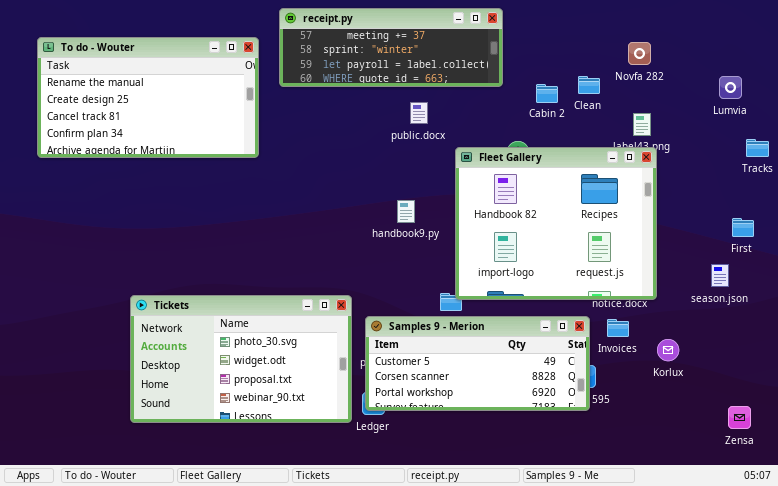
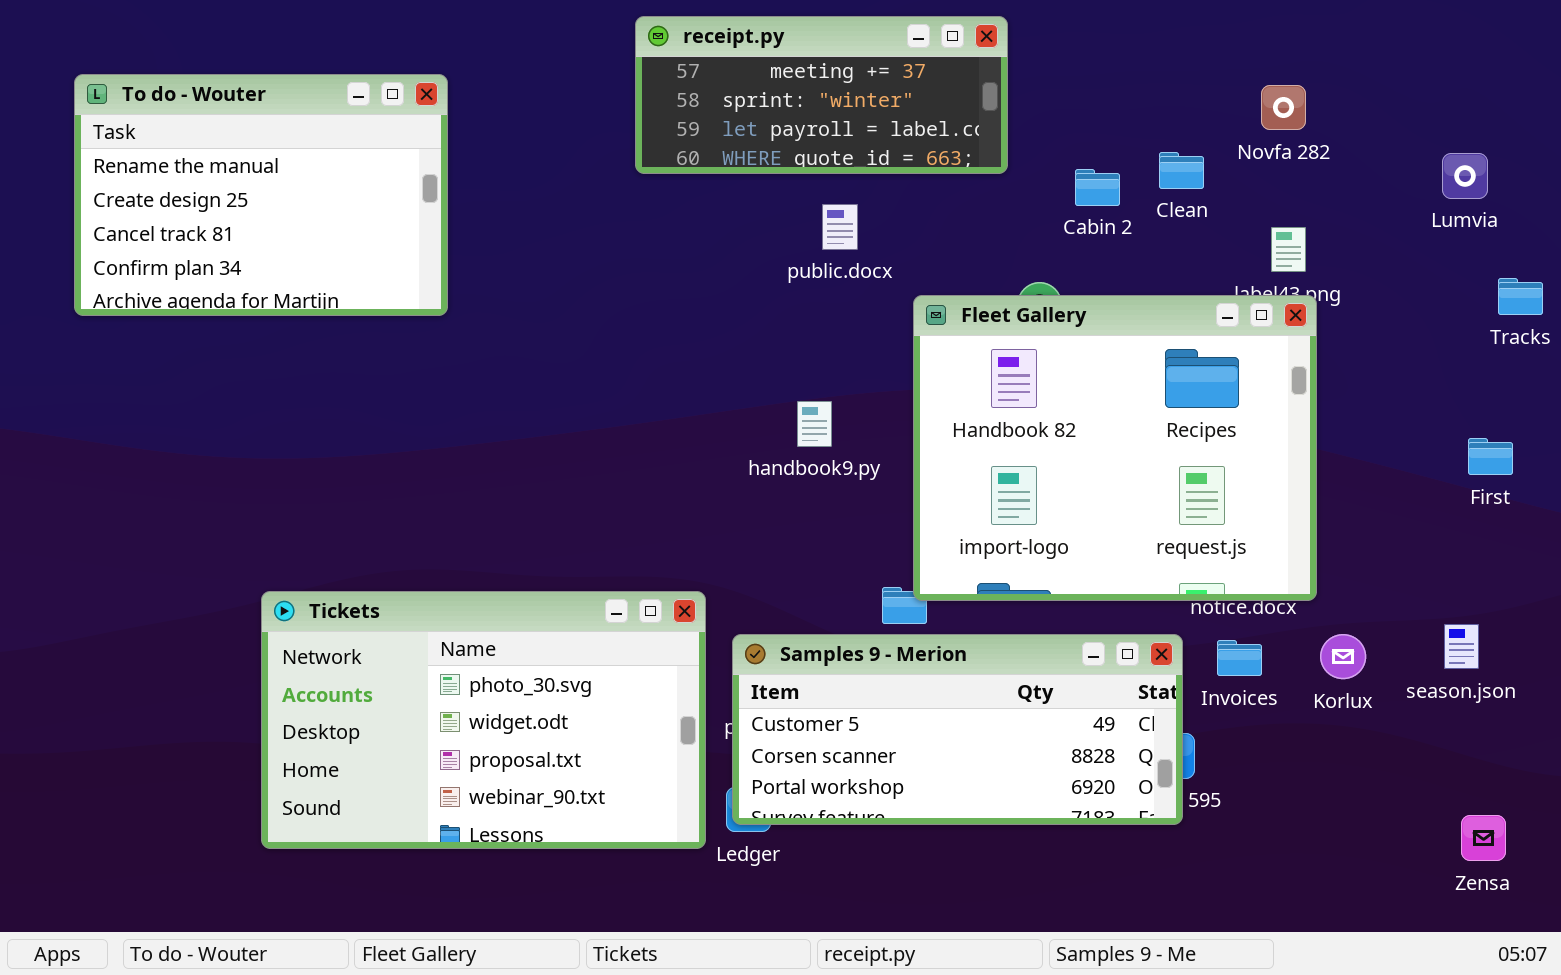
receipt.py: [279,8,503,87] -> [635,16,1008,174], resized
To do - Wouter: [37,37,259,158] -> [74,74,448,316], resized
season.json: [711,264,729,287] -> [1444,624,1479,669], moved
Korlux: [657,339,679,361] -> [1320,634,1366,679], moved

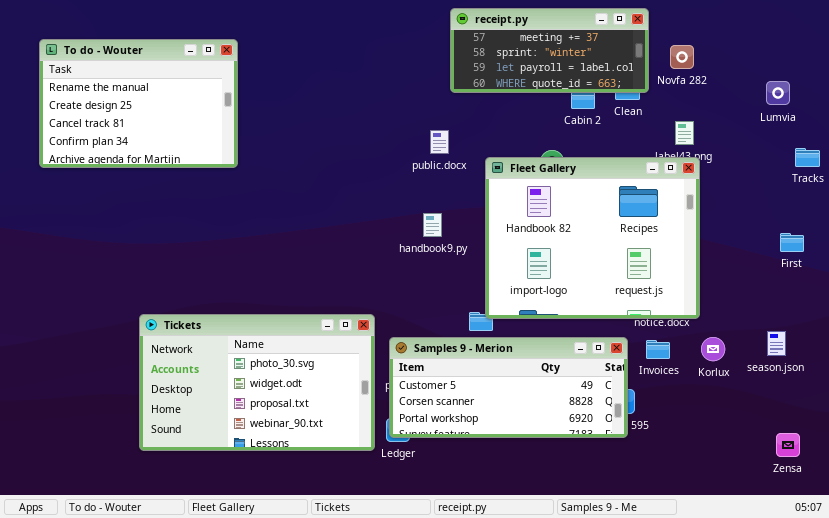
receipt.py: [635,16,1008,174] -> [450,8,649,93], moved
public.docx: [822,204,858,250] -> [430,130,449,154], moved

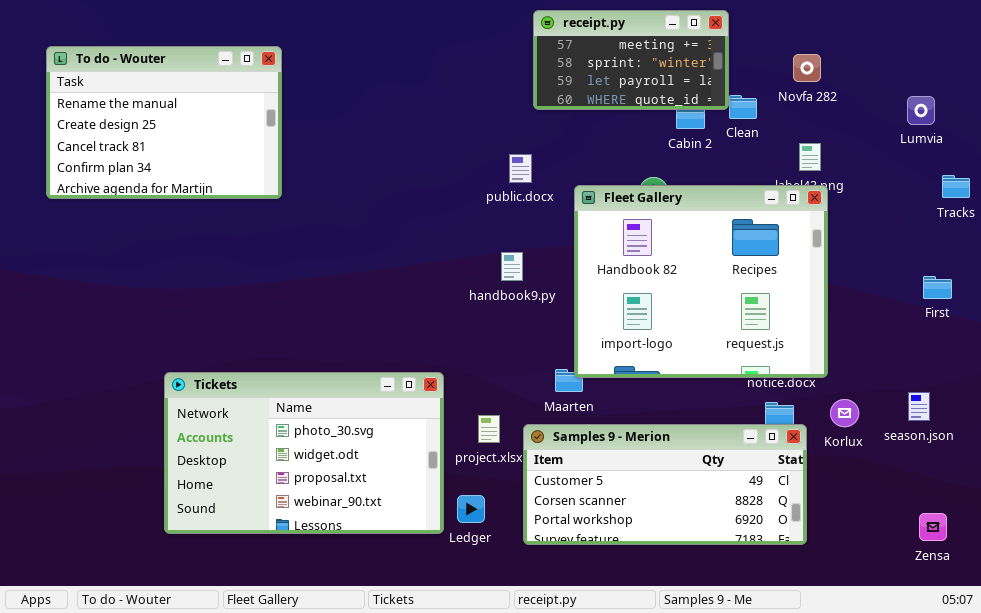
receipt.py: [450,8,649,93] -> [533,10,729,110], resized
Samples 9 - Merion: [389,337,628,438] -> [523,424,807,545], moved

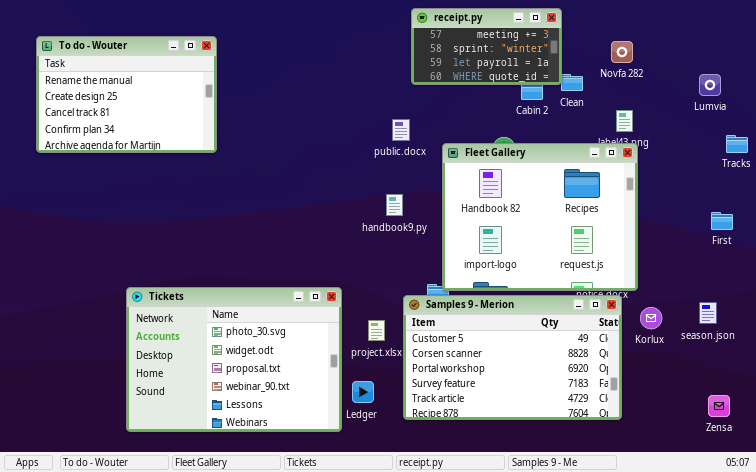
Tickets: [164,372,444,534] -> [126,287,342,432], resized
Samples 9 - Merion: [523,424,807,545] -> [403,295,622,420], resized

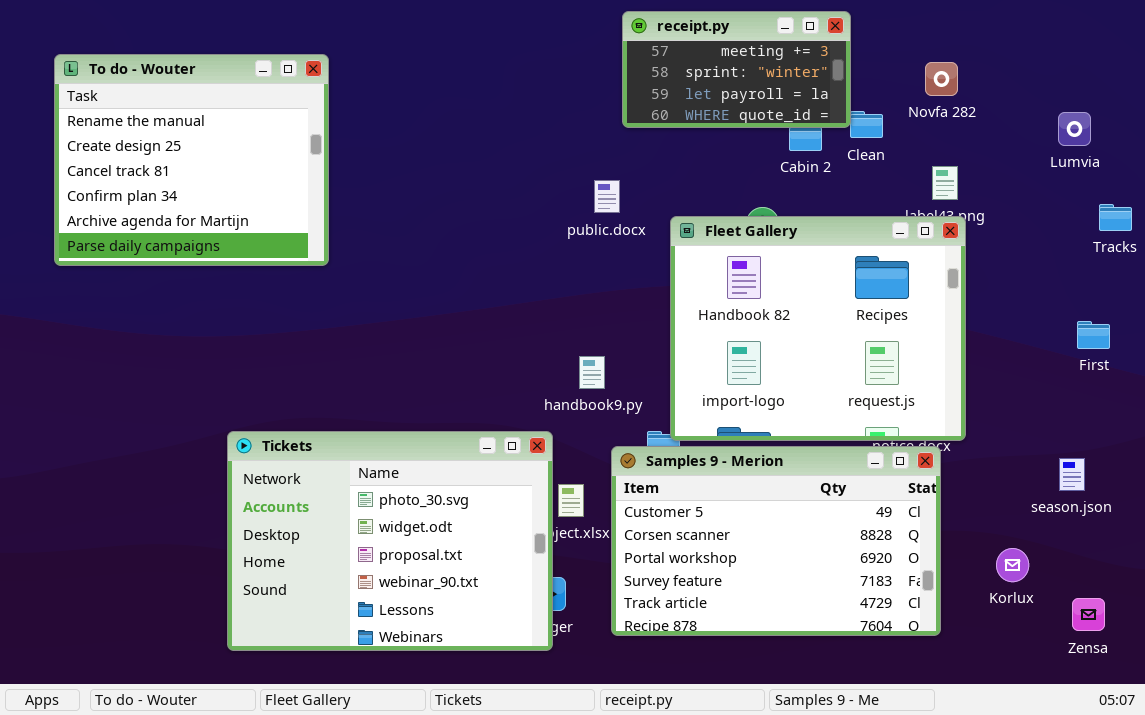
To do - Wouter: [36,36,217,153] -> [54,54,329,266], resized
handbook9.py: [386,194,403,216] -> [579,356,605,389], moved
Tickets: [126,287,342,432] -> [227,431,553,651], moved
Korlux: [640,307,662,329] -> [996,548,1029,582], moved

